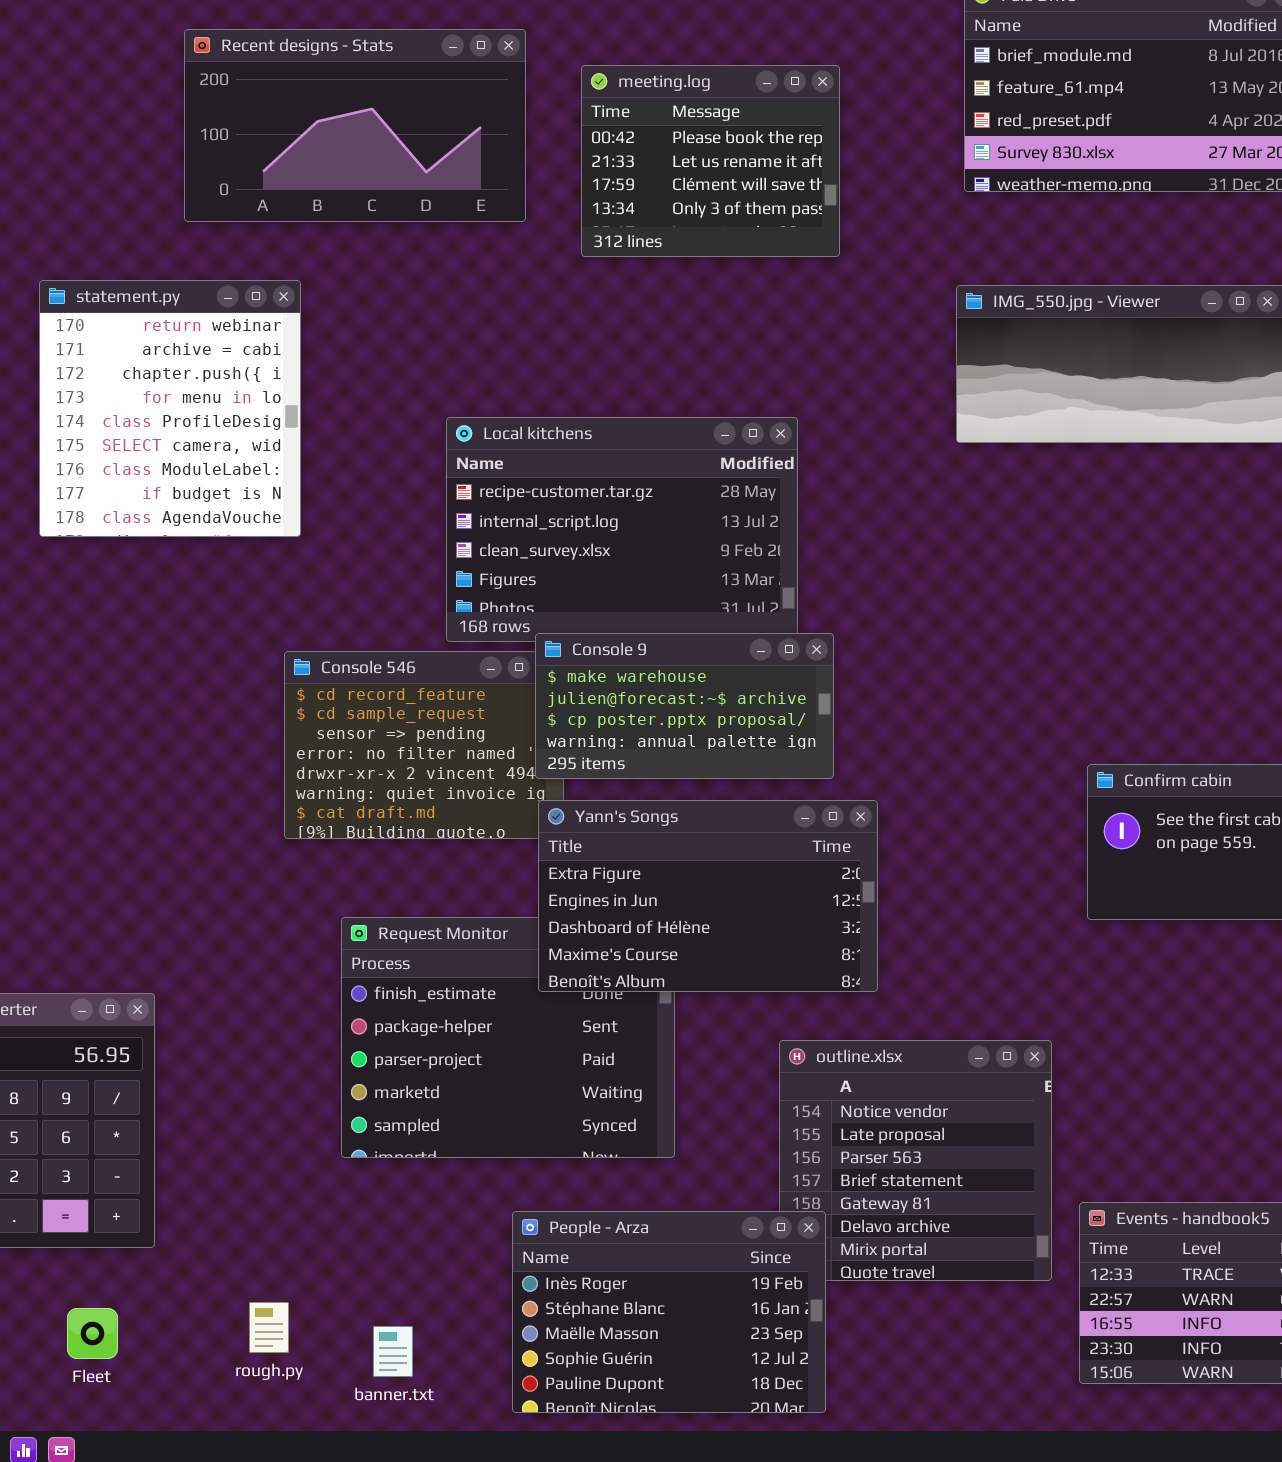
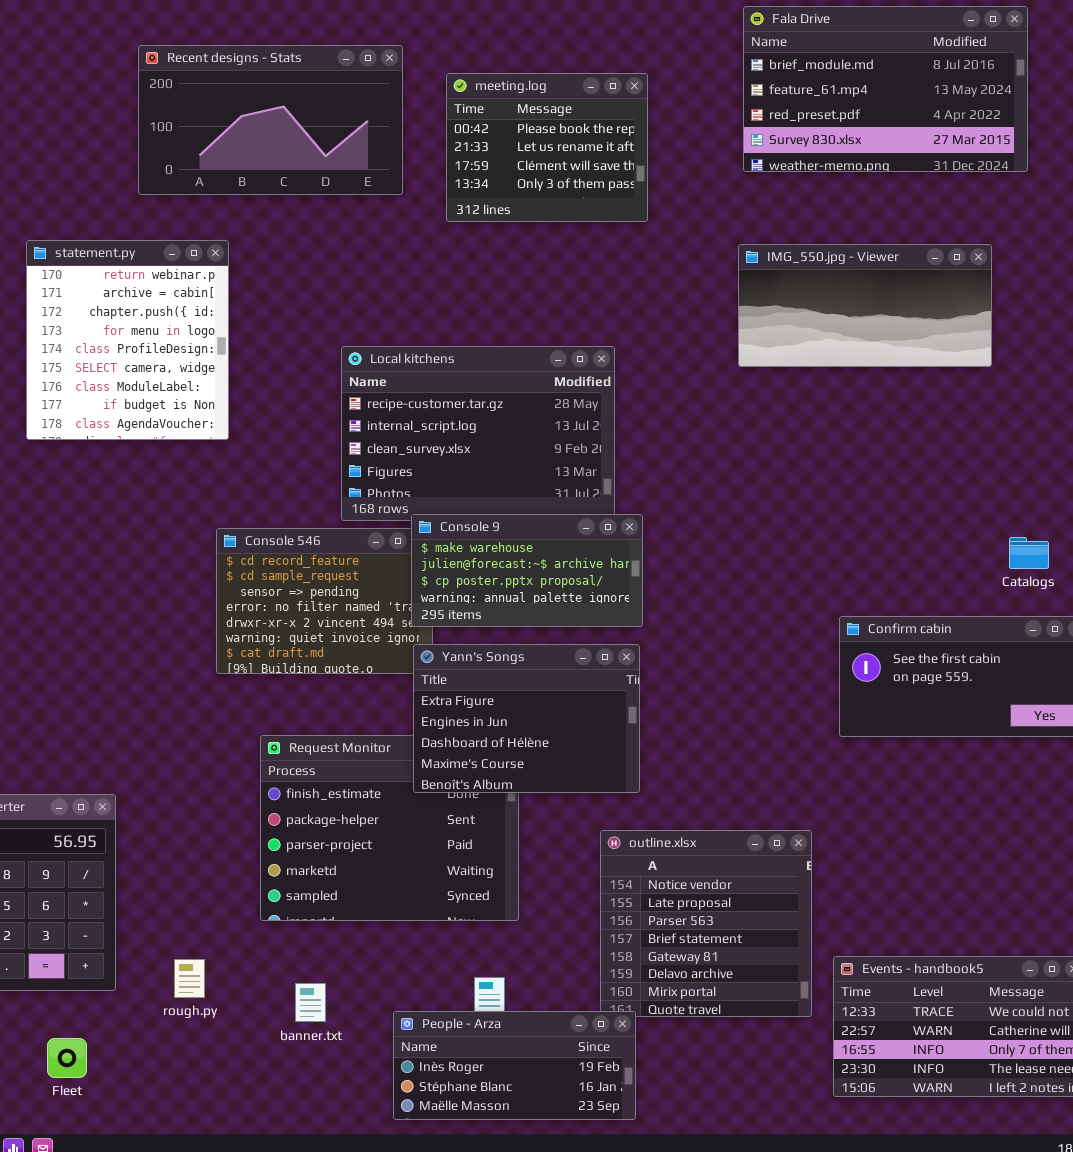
Yann's Songs: [538,800,878,992] -> [413,644,640,793], resized
People - Arza: [512,1211,826,1413] -> [393,1011,636,1120], resized
rough.py: [249,1302,289,1353] -> [174,959,205,998], moved
banner.txt: [373,1326,413,1377] -> [295,983,326,1022], moved

